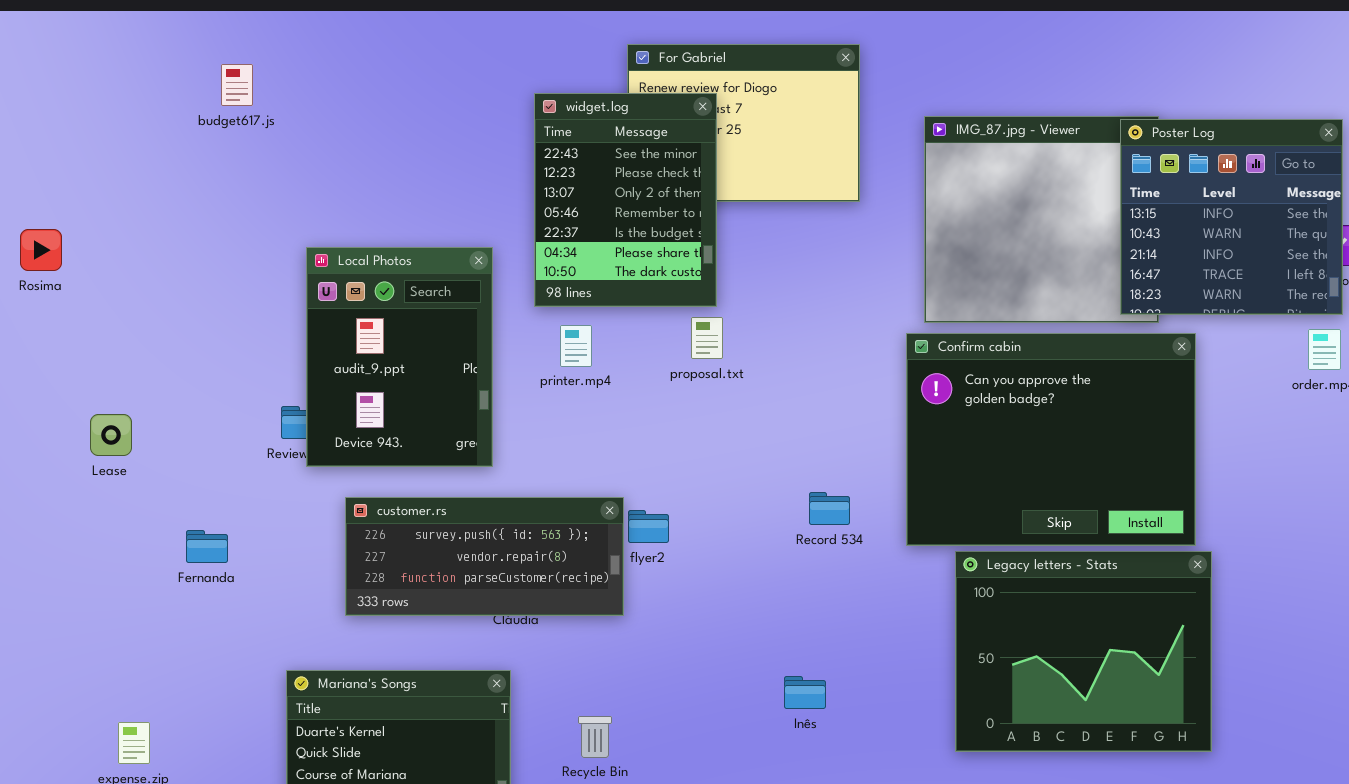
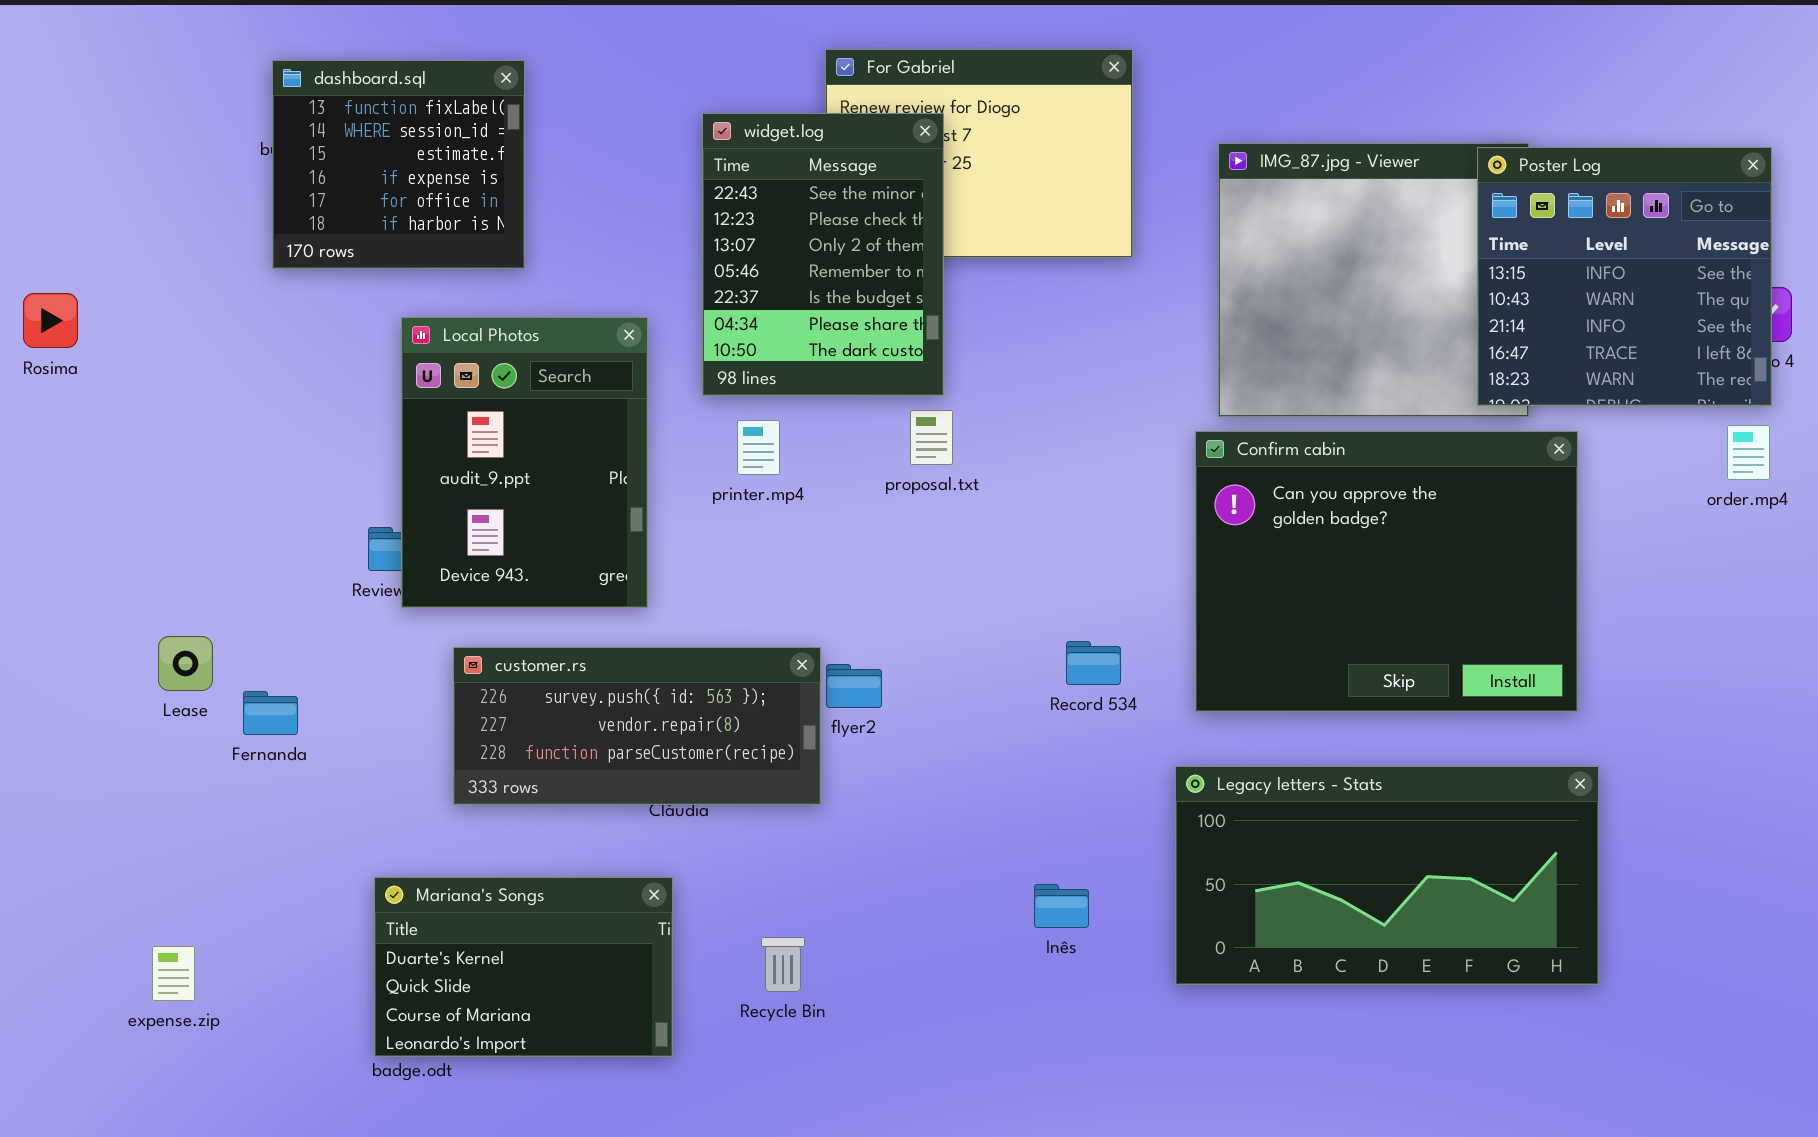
dashboard.sql: none -> [272,60,525,269], opened
Lease: [90,414,132,456] -> [158,636,213,691], moved
Legacy letters - Stats: [955,551,1212,752] -> [1175,766,1599,985], resized

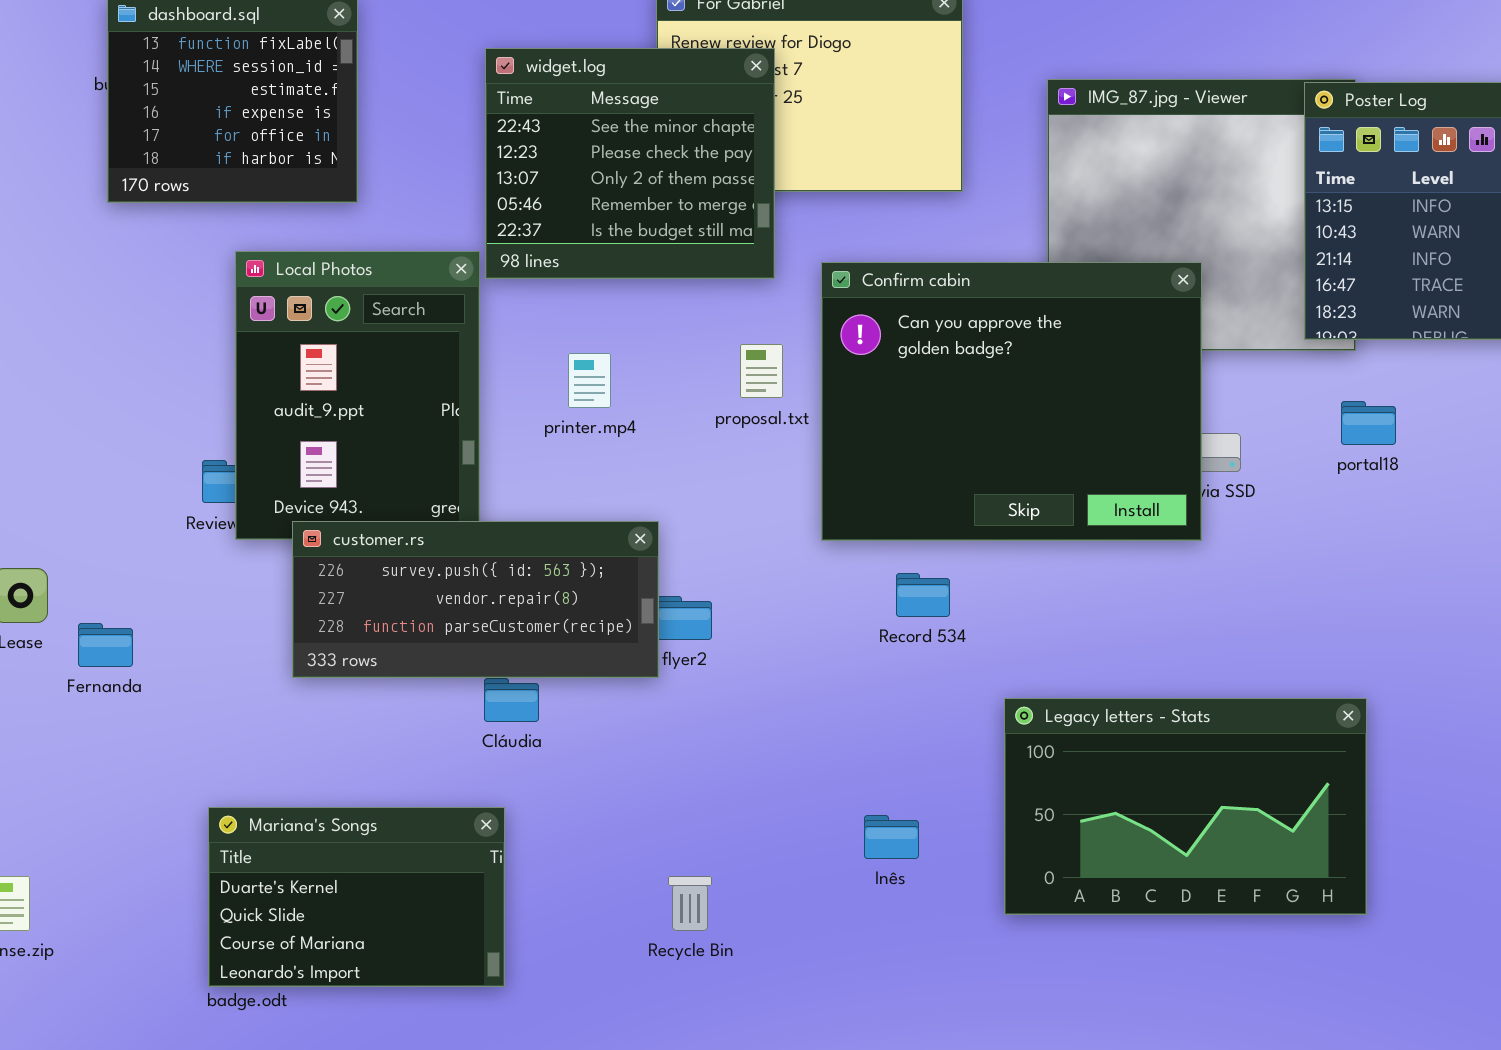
widget.log: [702,113,944,396] -> [485,48,775,279], resized
Confirm cabin: [1195,431,1578,712] -> [821,262,1202,541], moved
customer.rs: [453,647,821,805] -> [292,521,659,678], moved
Legacy letters - Stats: [1175,766,1599,985] -> [1004,698,1367,915], resized
Recycle Bin: [761,937,805,992] -> [668,876,712,931], moved

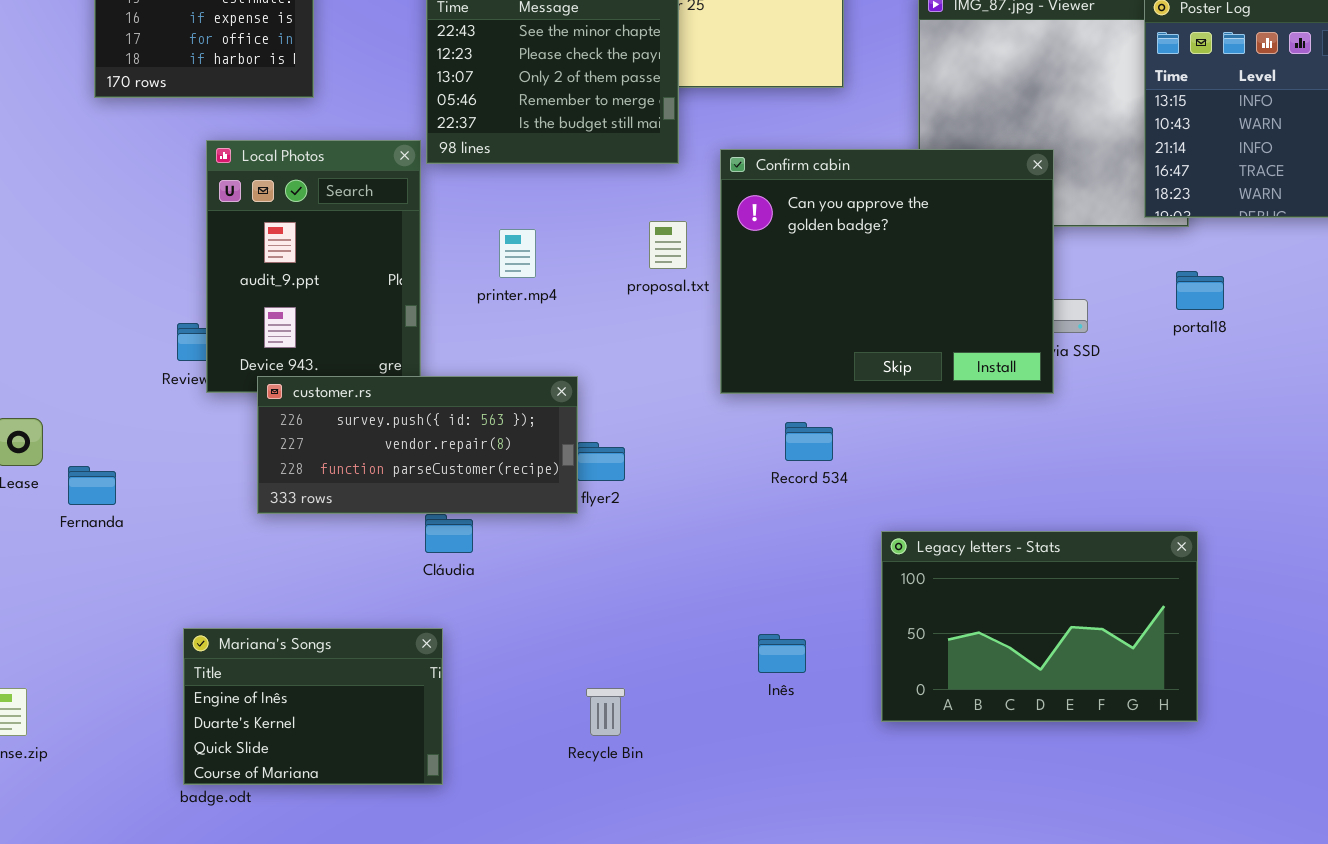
Mariana's Songs: [208,807,505,987] -> [183,628,443,785], scrolled up 1 row

